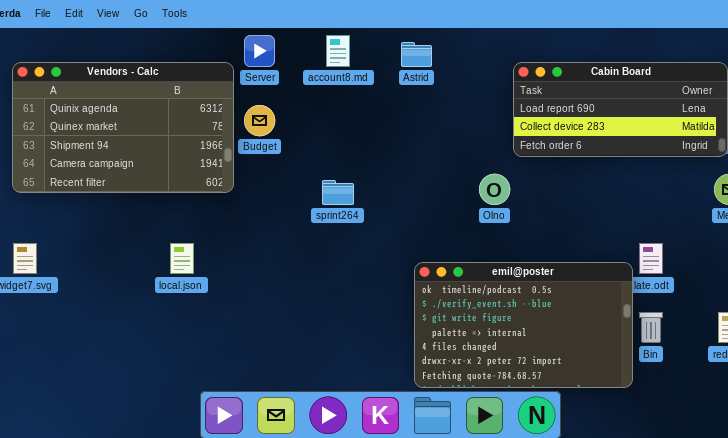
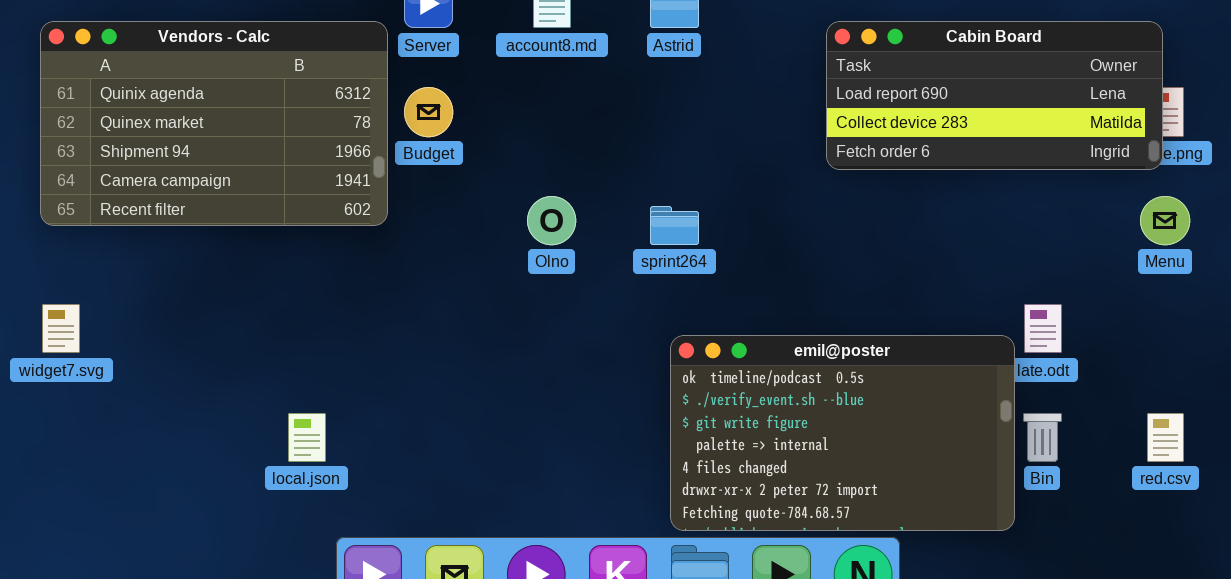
Olno: [479,174,510,205] -> [527,196,576,245], moved
sprint264: [322,180,354,205] -> [650,206,699,245], moved
local.json: [170,243,194,274] -> [288,413,326,462], moved

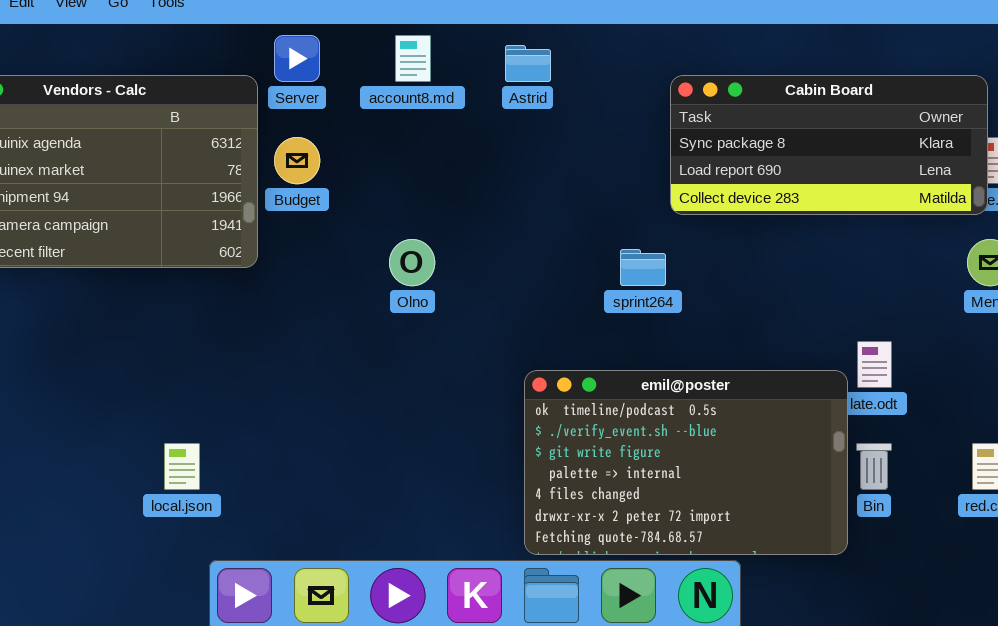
Cabin Board: [826,21,1163,170] -> [670,75,988,215], scrolled up 1 row
sprint264: [650,206,699,245] -> [620,249,666,286], moved

